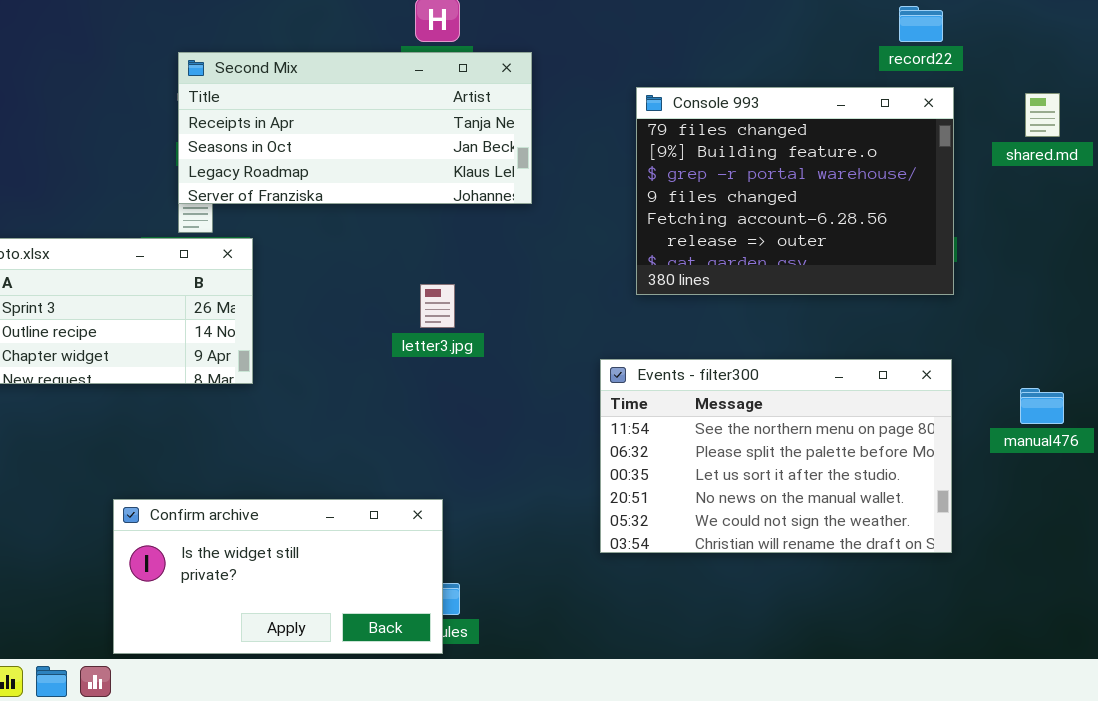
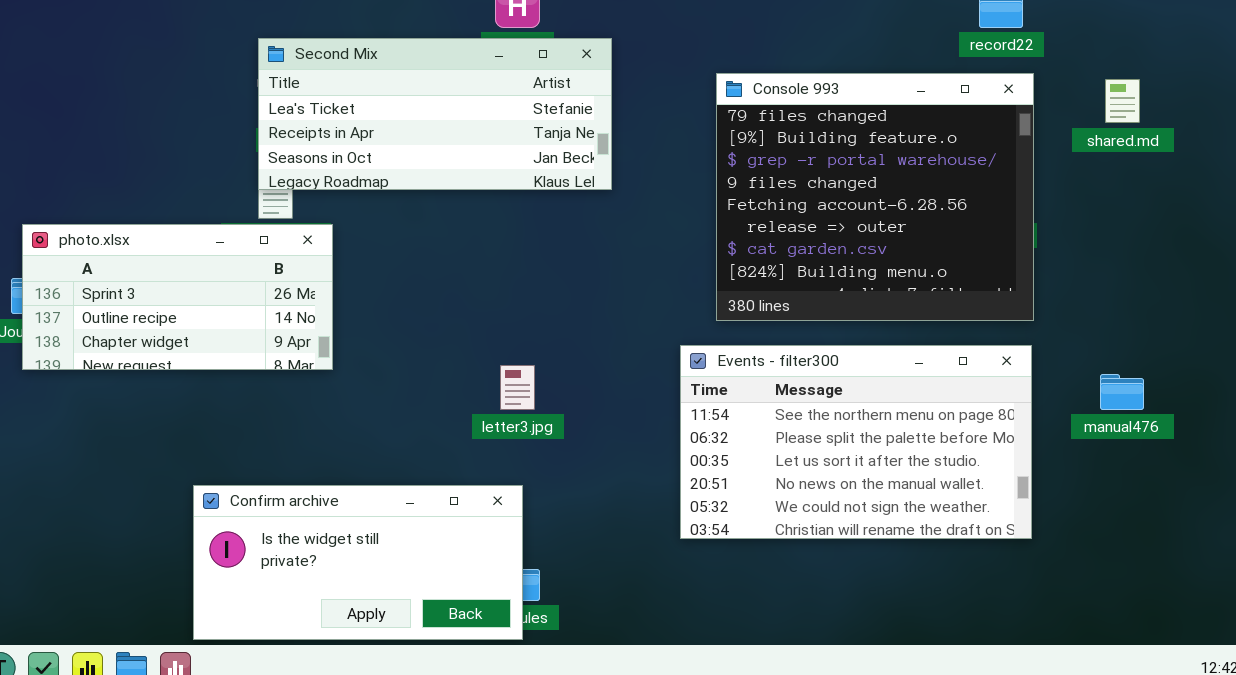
Second Mix: [178,52,532,204] -> [258,38,612,190], scrolled up 1 row
Console 993: [636,87,954,295] -> [716,73,1034,321], resized
letter3.jpg: [420,284,455,328] -> [500,365,535,410], moved

